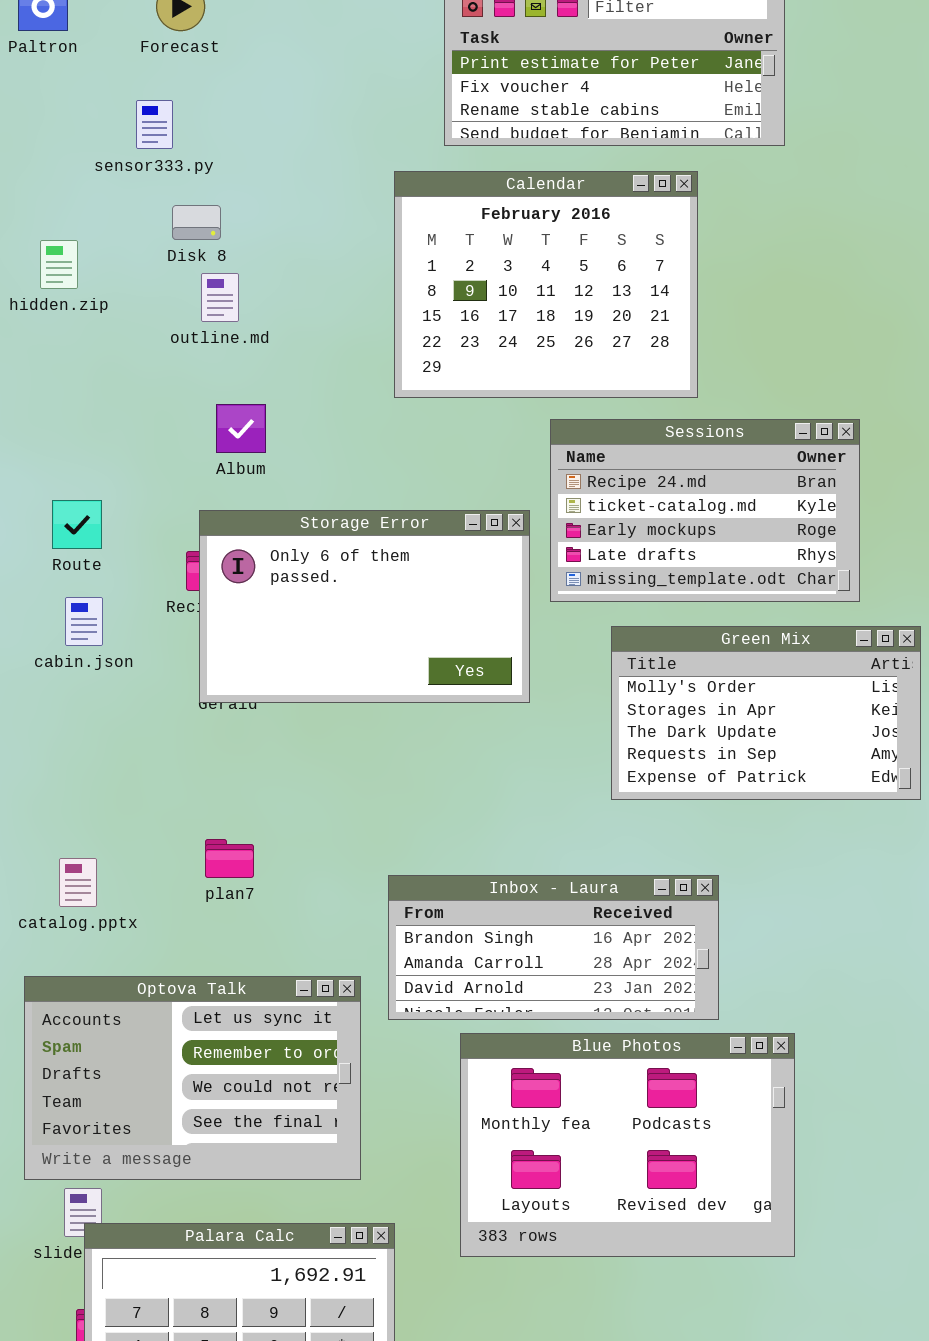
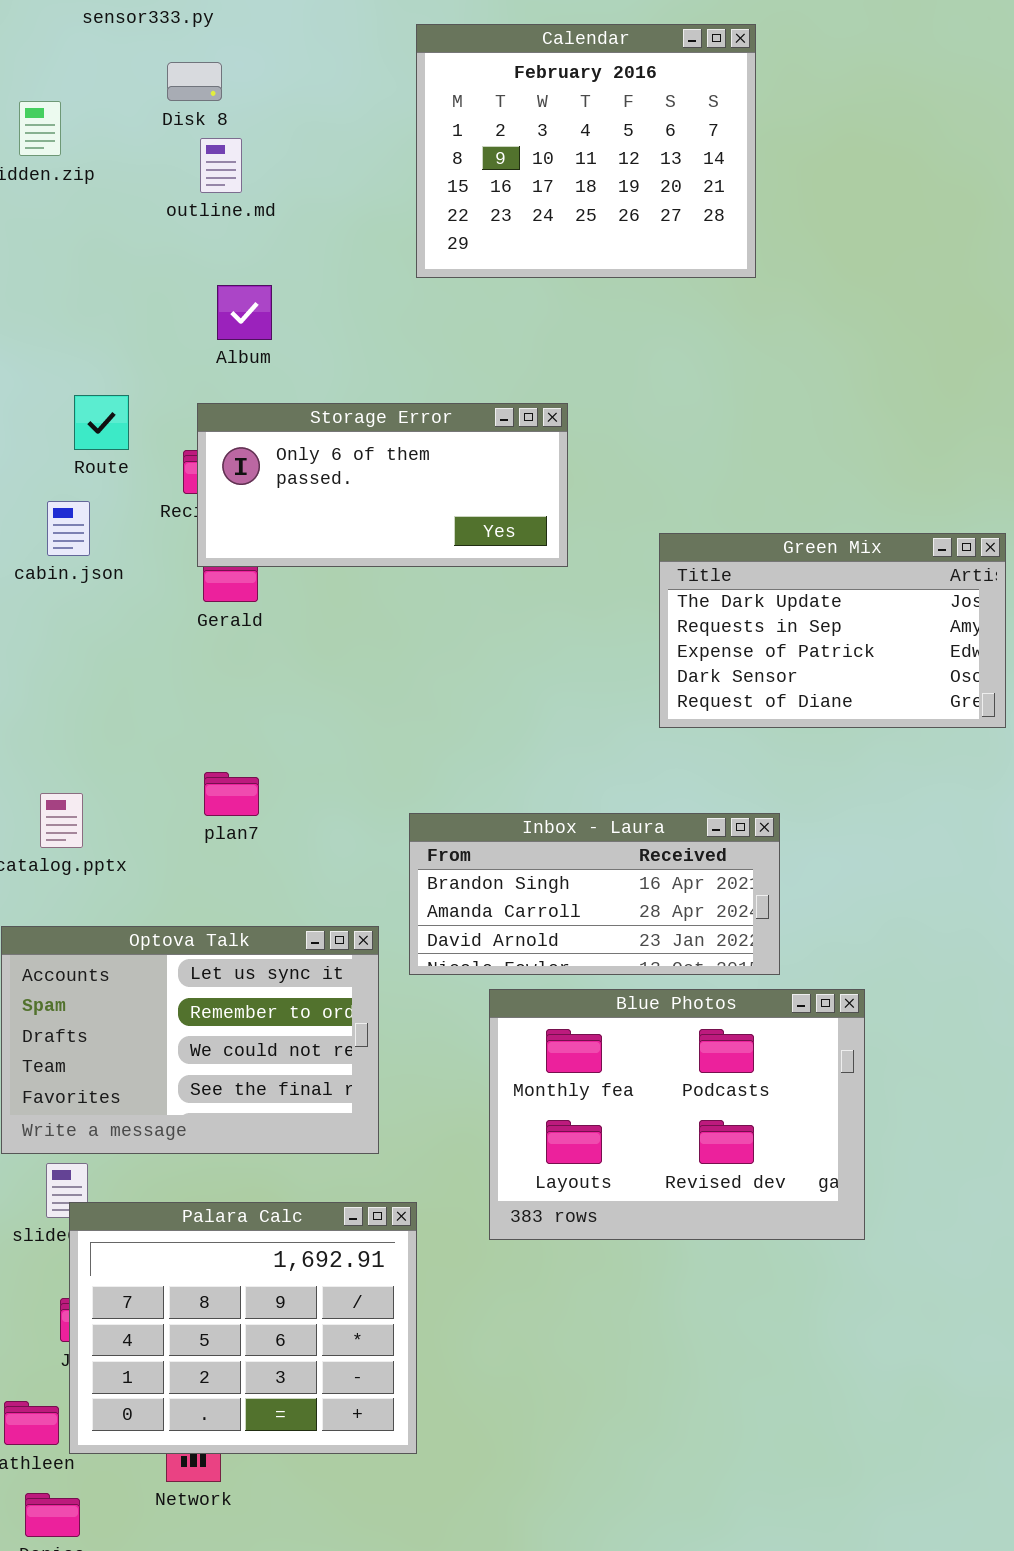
Sessions: [550,419,860,602] -> none, closed
Route: [52,500,102,549] -> [74,395,129,450], moved
Storage Error: [199,510,530,703] -> [197,403,568,567], resized
Green Mix: [611,626,921,800] -> [659,533,1006,728], scrolled down 2 rows

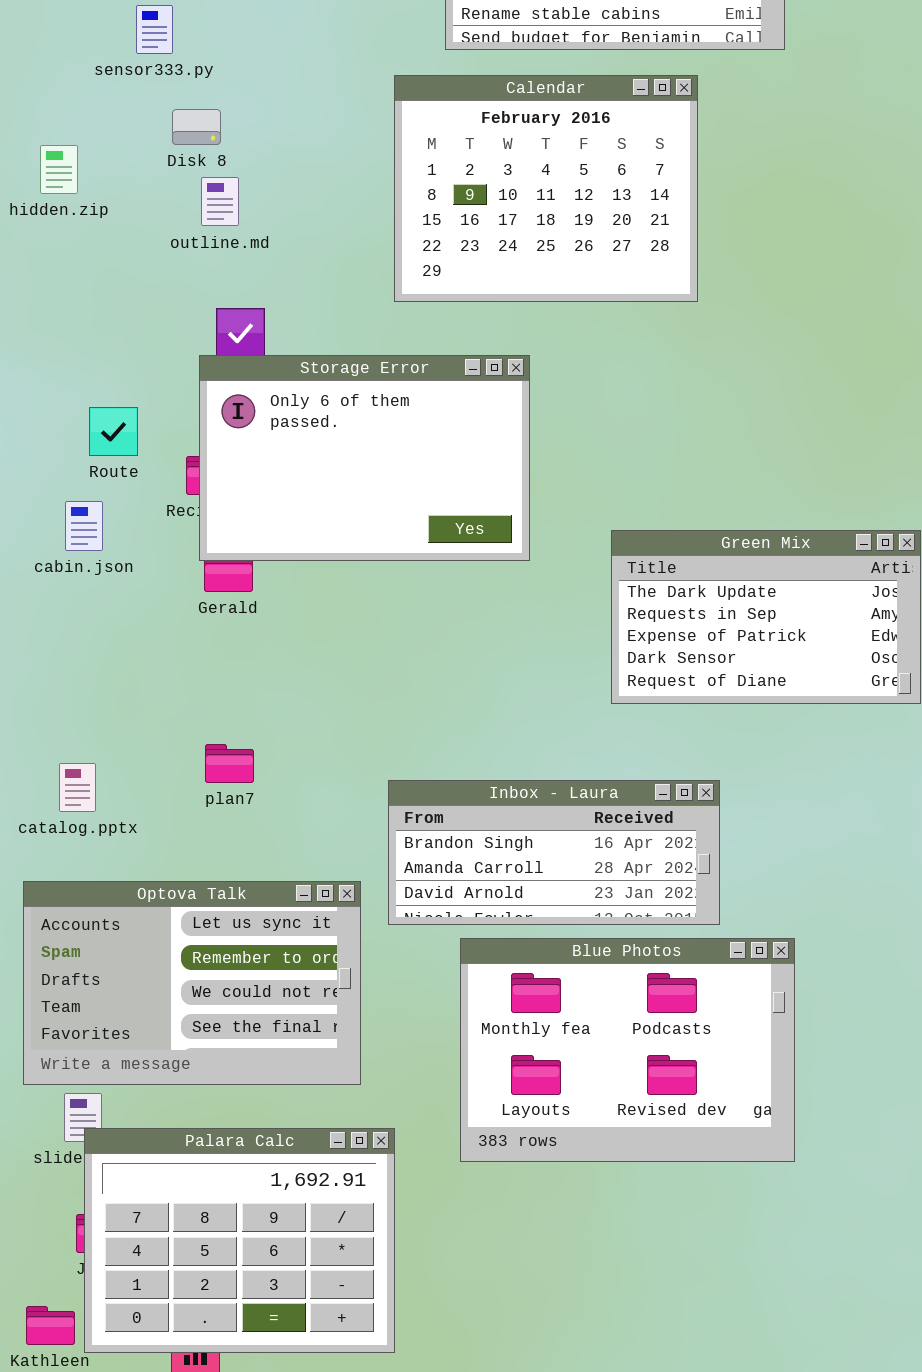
Storage Error: [197,403,568,567] -> [199,355,530,561], resized

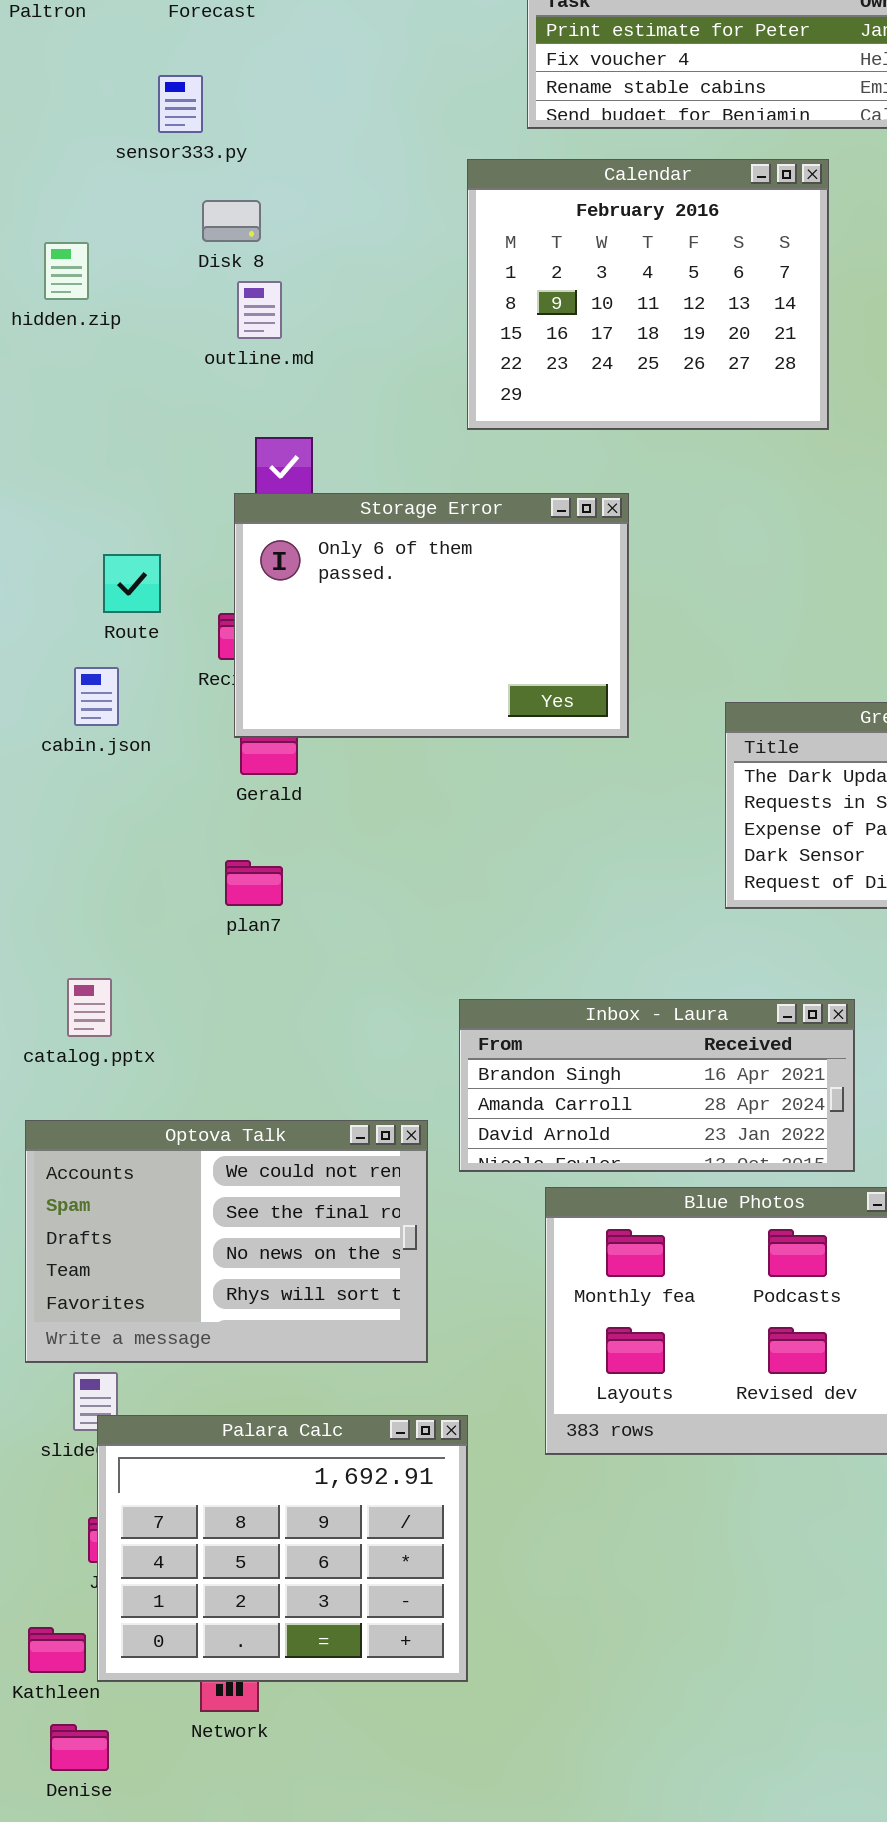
plan7: [205,744,254,783] -> [225,860,283,906], moved
Optova Talk: [23,881,361,1085] -> [25,1120,428,1363], scrolled down 2 rows

